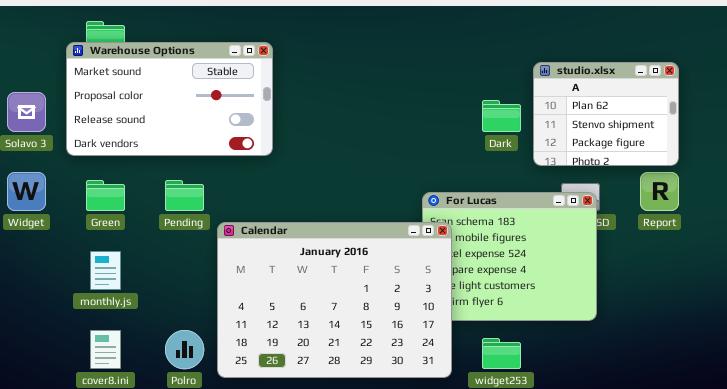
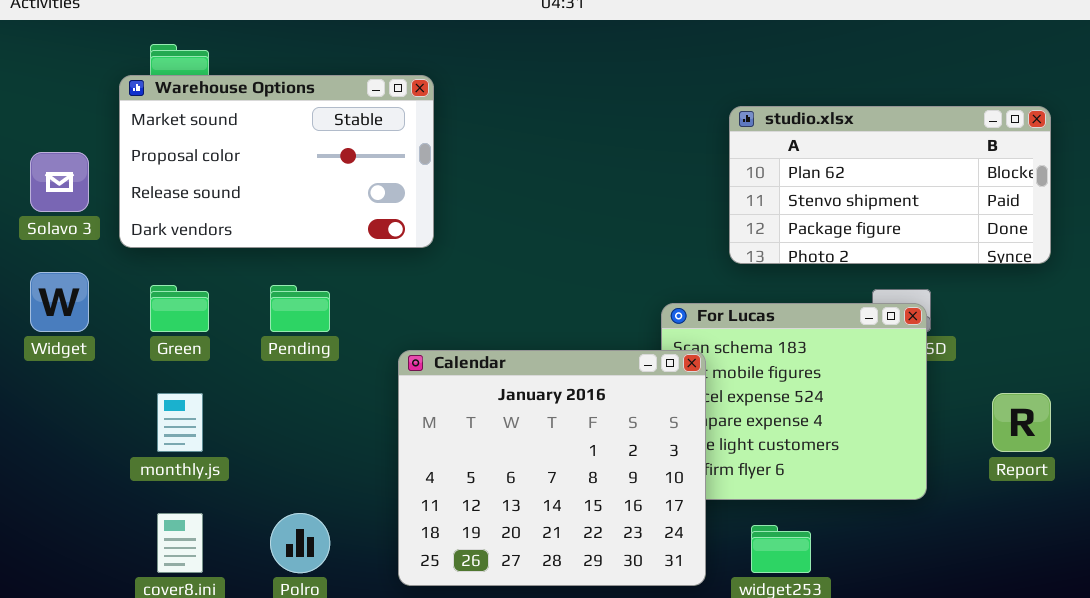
studio.xlsx: [533,62,679,166] -> [729,106,1051,264], resized
Report: [640,172,679,211] -> [992,393,1051,452], moved
Calendar: [217,222,452,378] -> [398,350,706,586], resized

